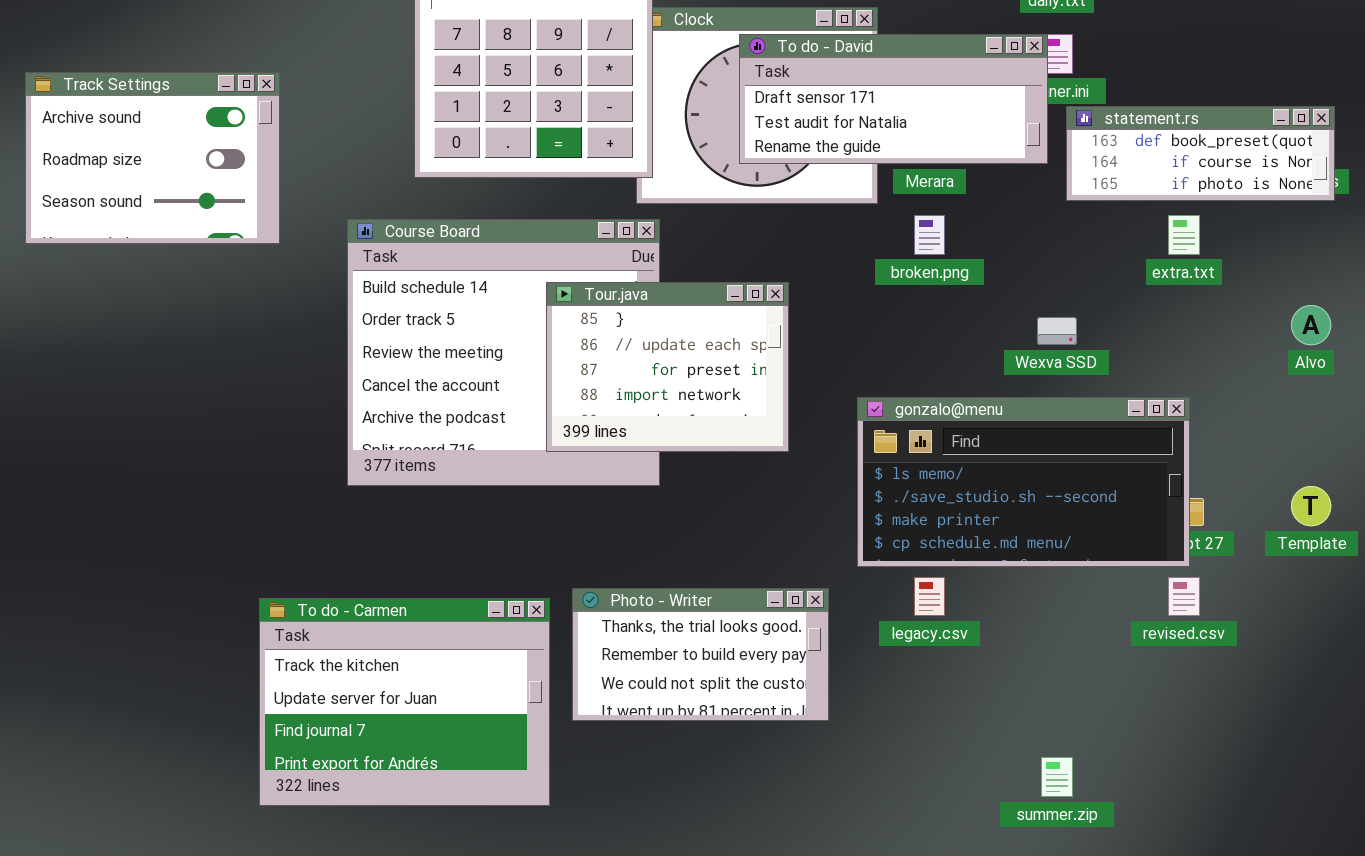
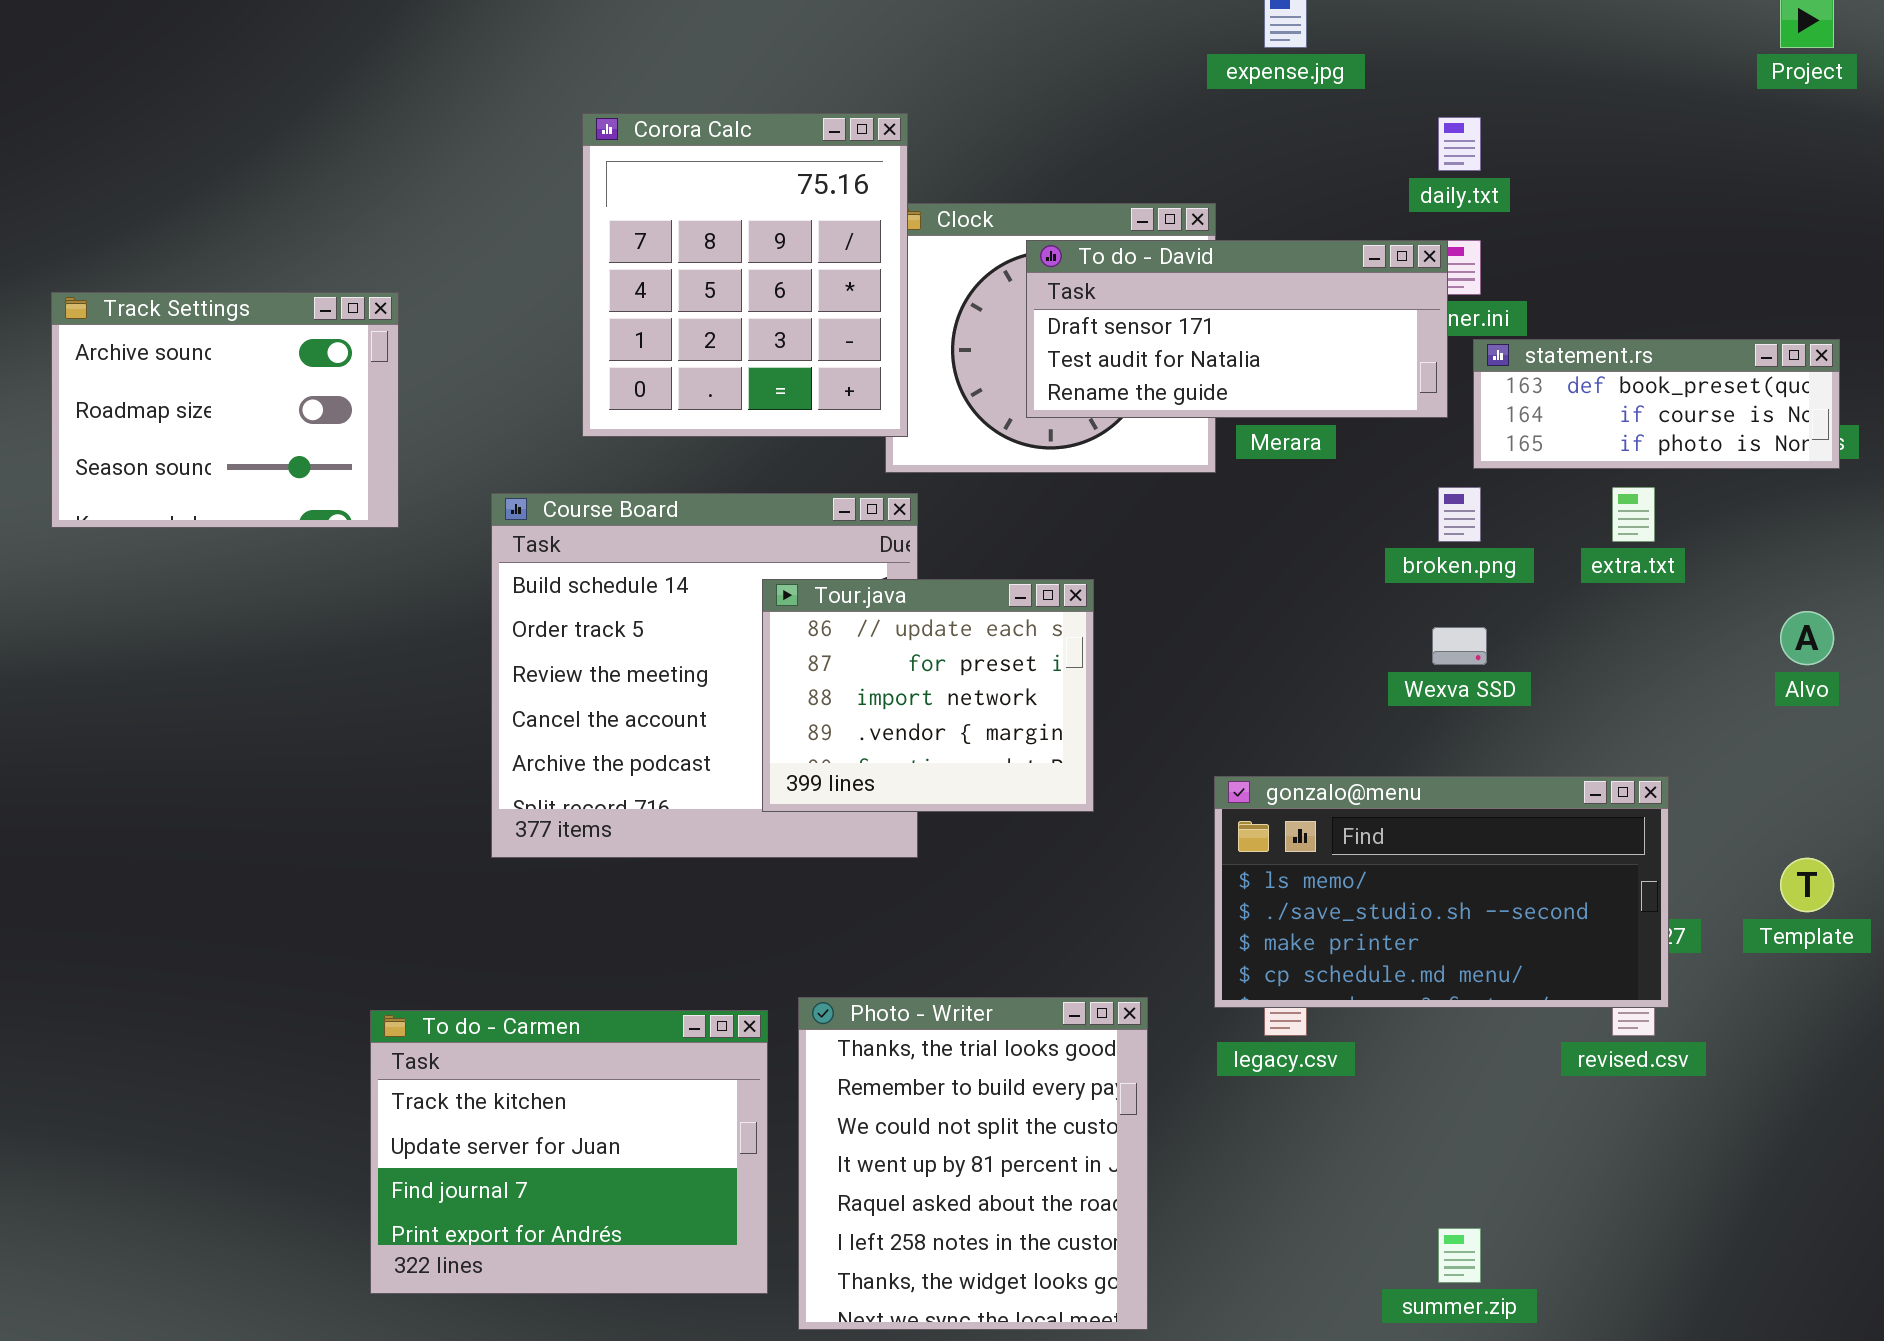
broken.png: [914,215,945,255] -> [1438,487,1481,542], moved
Tour.java: [546,282,789,452] -> [762,579,1094,812], scrolled down 1 row
gonzalo@menu: [857,397,1190,567] -> [1214,776,1669,1008], moved
Photo - Writer: [572,588,829,721] -> [798,997,1148,1330], resized

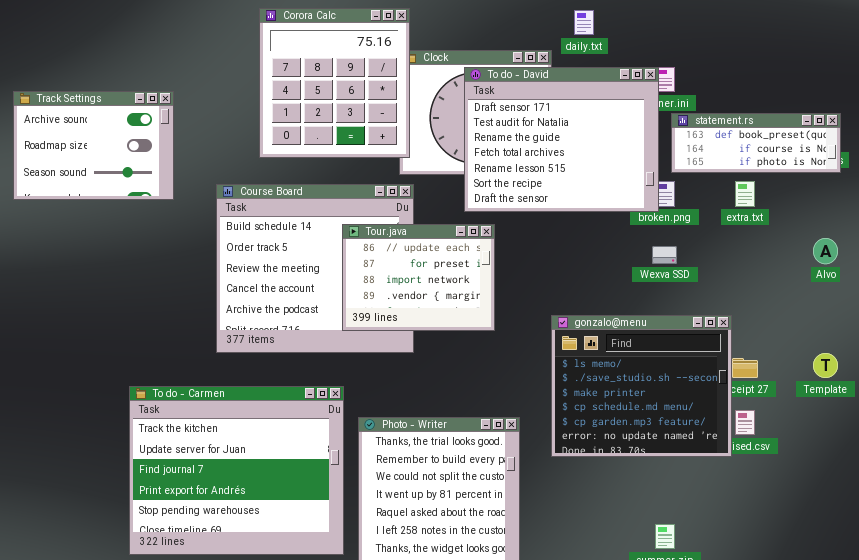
daily.txt: [1438,117,1481,171] -> [574,10,594,35], moved
To do - David: [1026,240,1448,418] -> [464,67,659,212], resized
gonzalo@menu: [1214,776,1669,1008] -> [551,315,732,457], resized
To do - Carmen: [370,1010,768,1294] -> [129,386,344,555], resized

